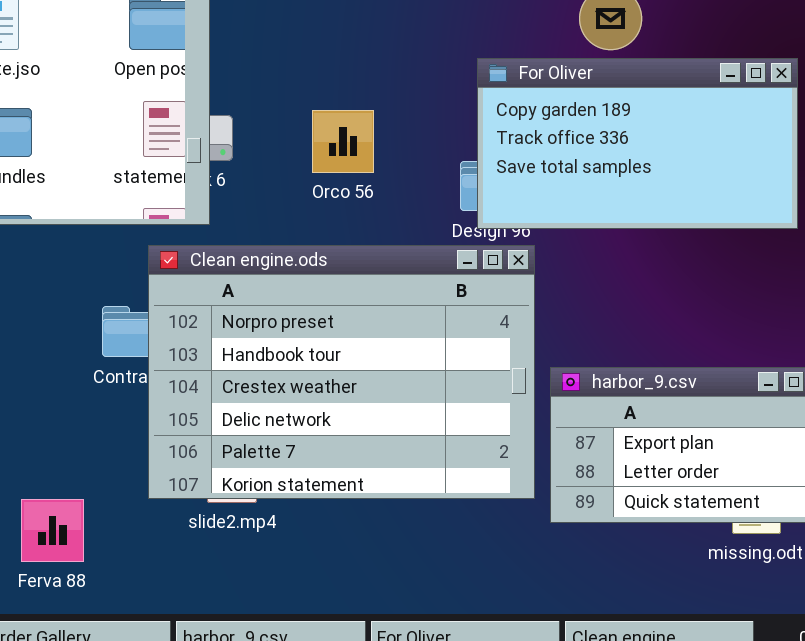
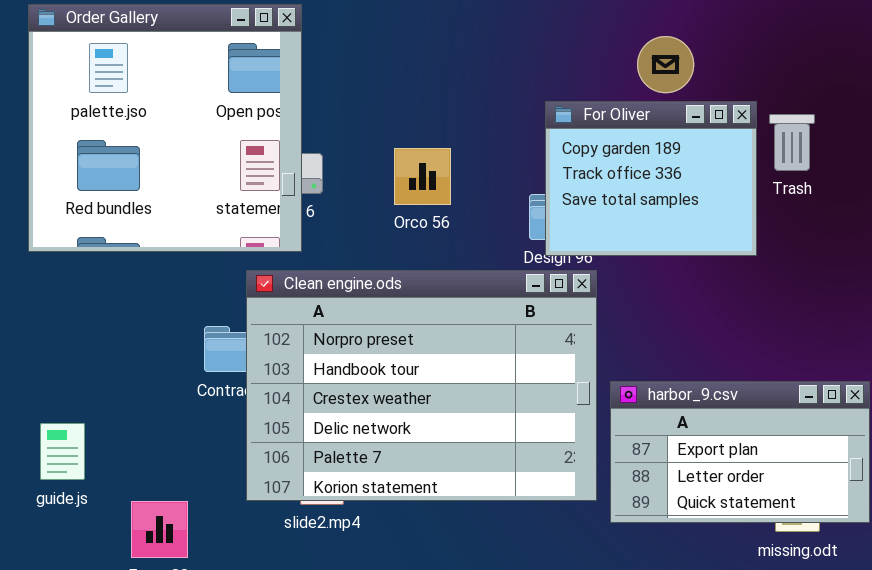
For Oliver: [477,58,798,229] -> [545,101,757,256], resized

